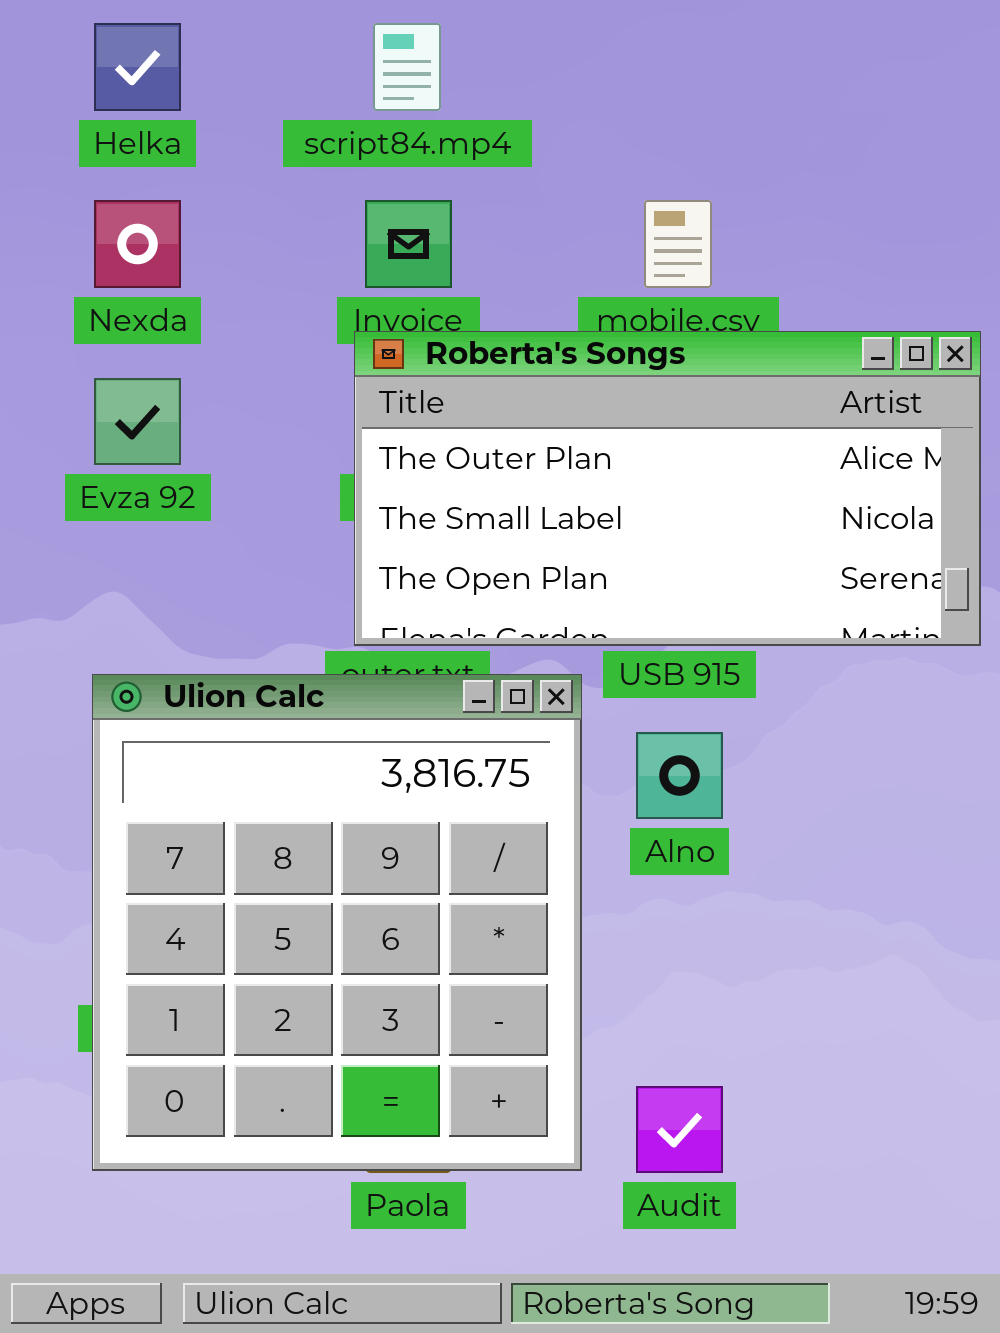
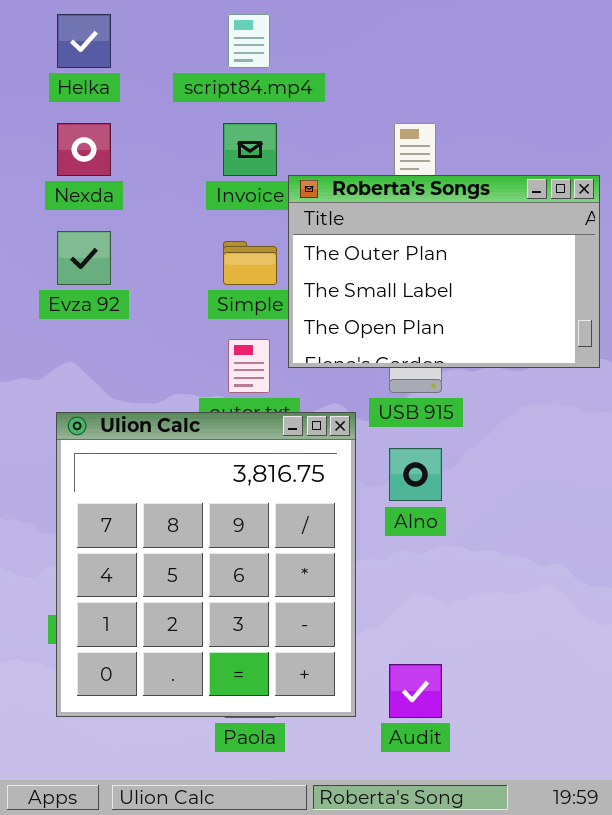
Roberta's Songs: [354,331,981,646] -> [288,175,600,368], moved, resized

